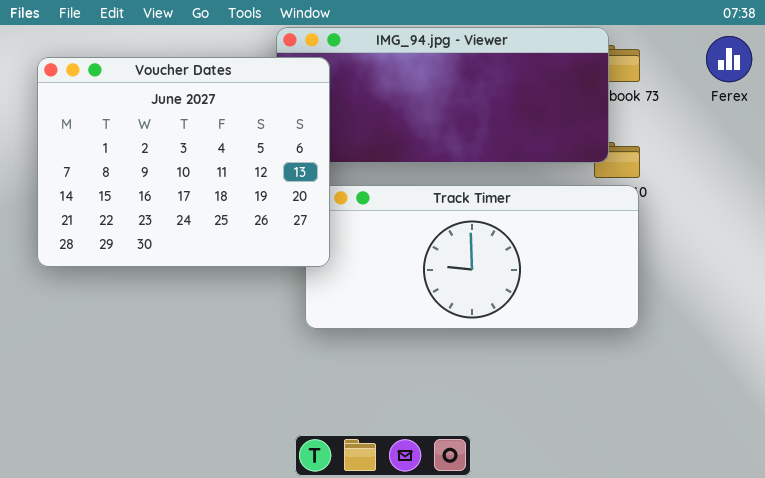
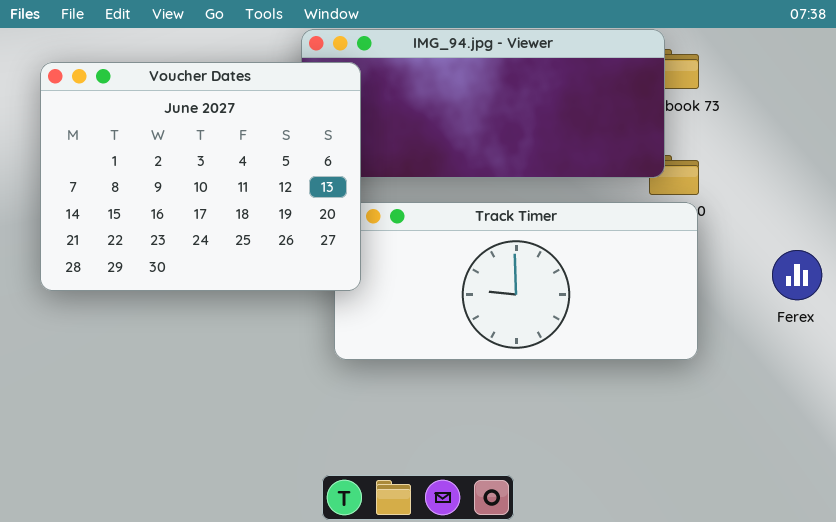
Ferex: [706,36,752,82] -> [772,250,822,300], moved

